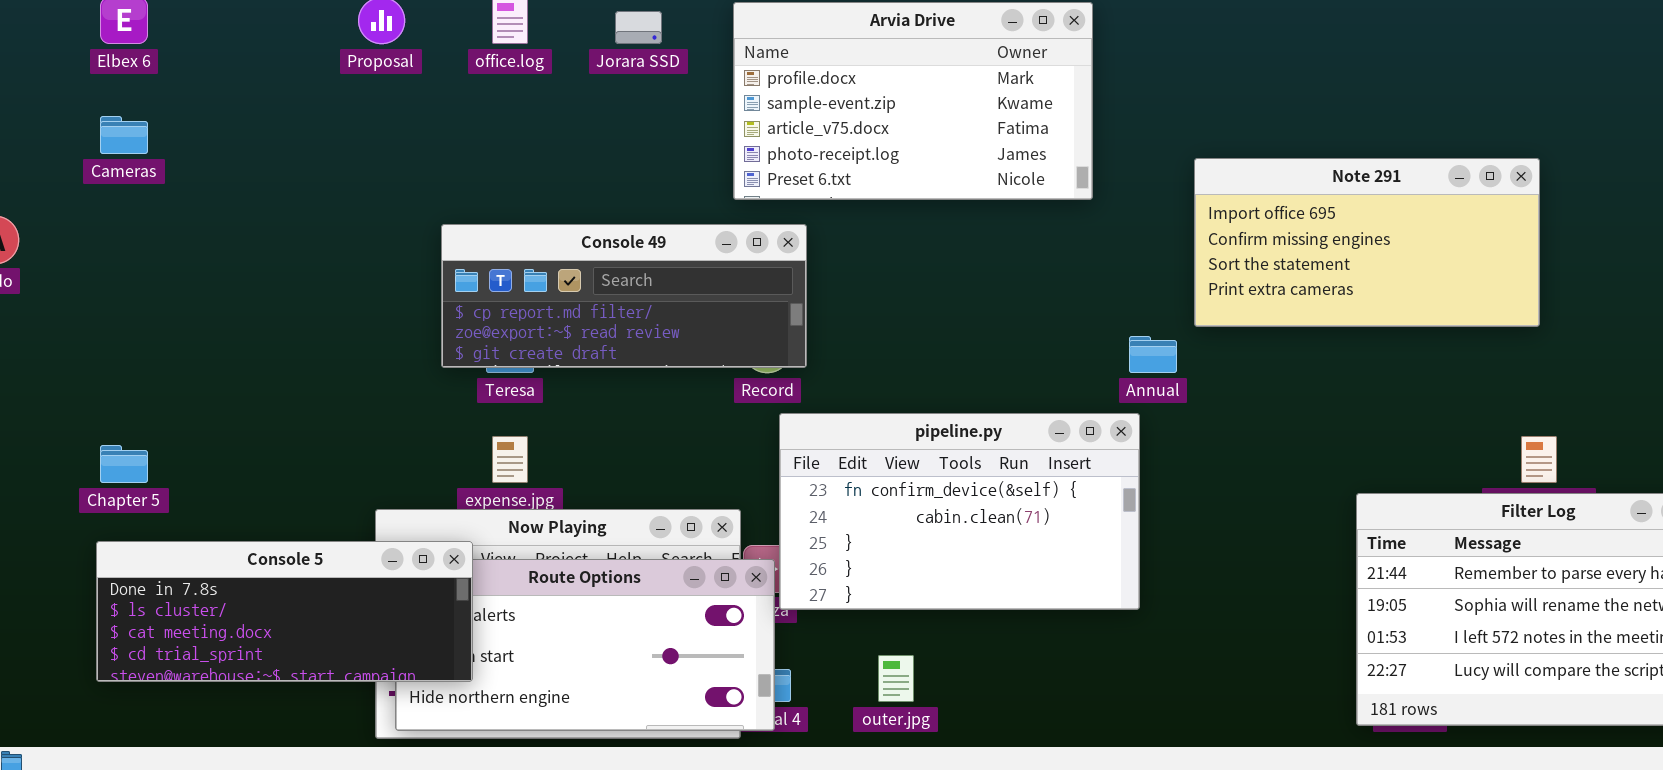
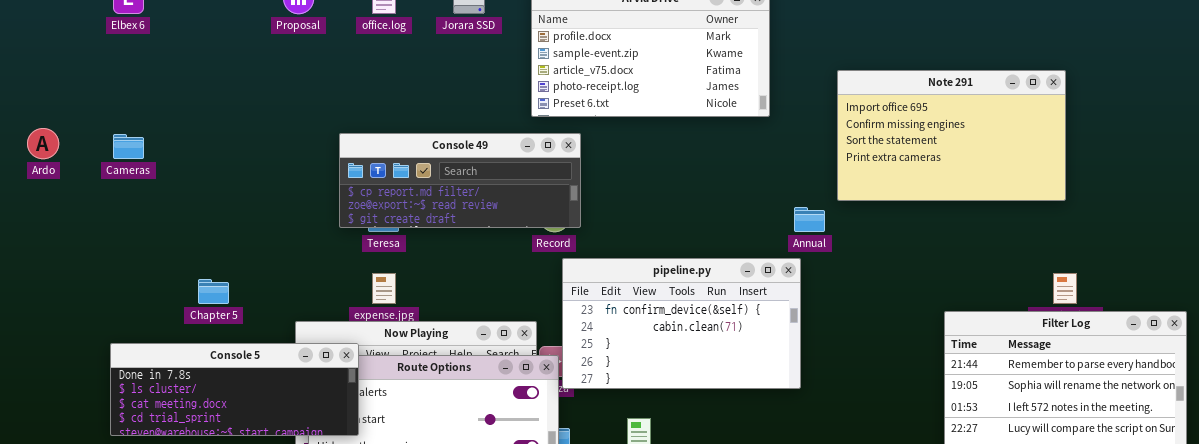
Cameras: [100,116,148,154] -> [113,134,144,159], moved
Note 291: [1194,158,1540,327] -> [837,70,1066,201], resized
Chapter 5: [100,445,148,483] -> [198,279,229,304], moved

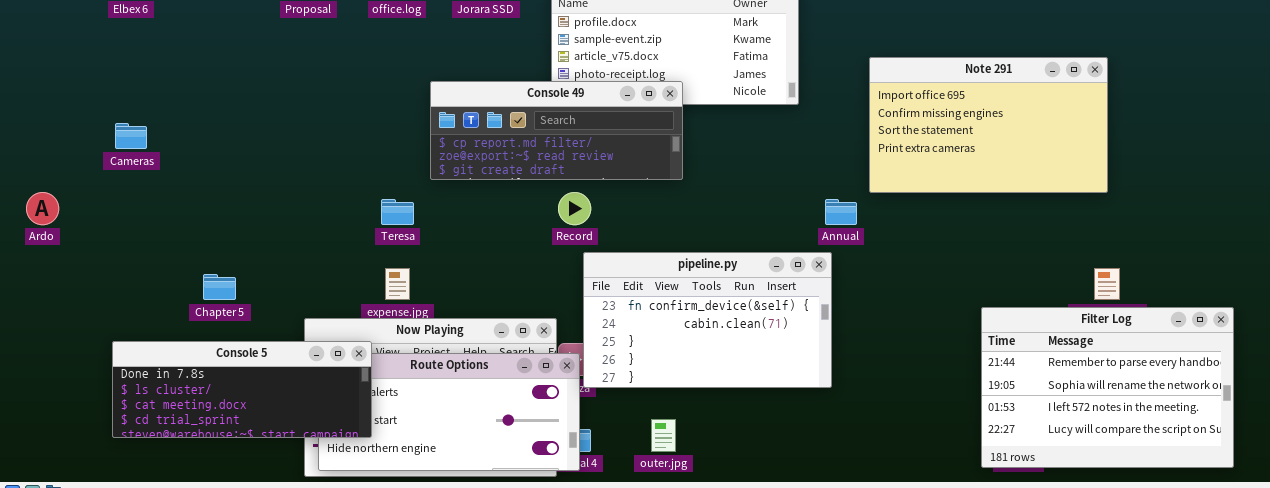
Ardo: [27,128,59,159] -> [26,192,59,225], moved
Console 49: [339,133,581,228] -> [430,81,683,180], moved

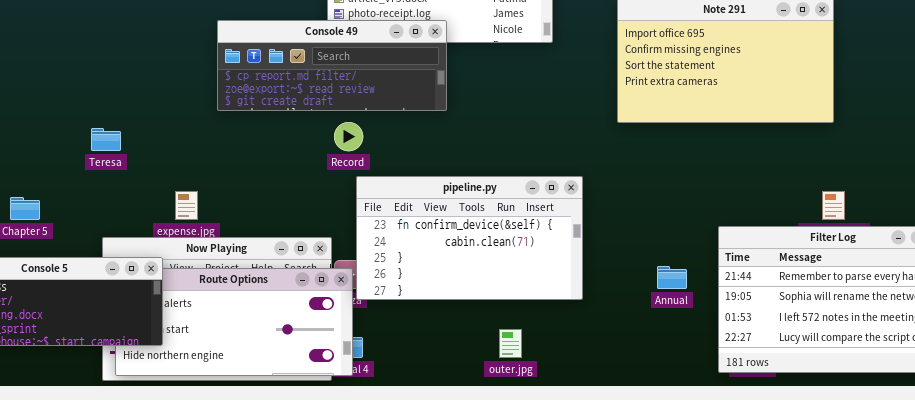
Teresa: [381,199,414,225] -> [91,128,121,151], moved
Annual: [825,199,857,225] -> [657,266,687,289], moved
outer.jpg: [651,419,676,452] -> [499,329,522,358], moved

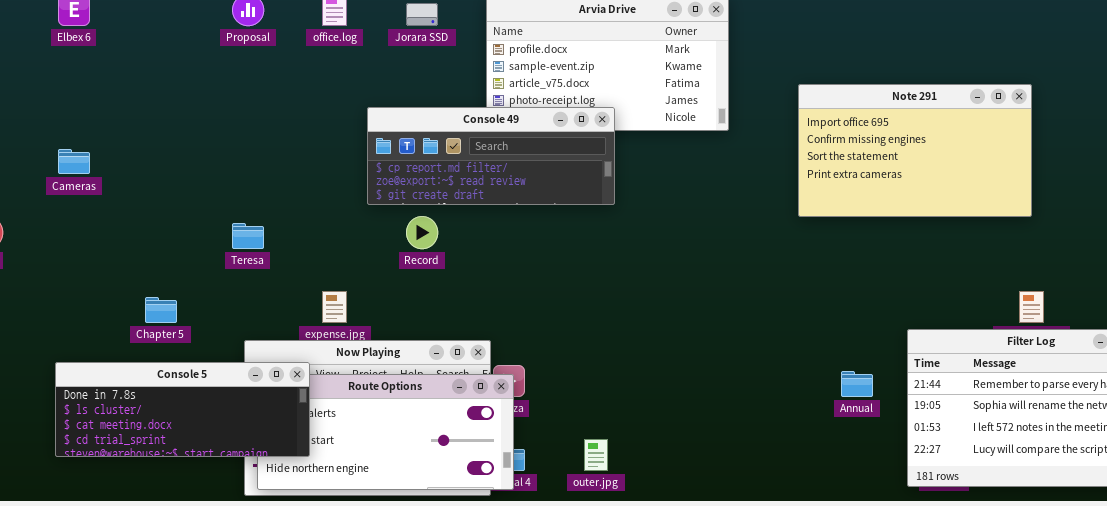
Record: [334,122,363,151] -> [406,216,438,249], moved
pipeline.py: [356,176,583,300] -> none, closed
outer.jpg: [499,329,522,358] -> [584,439,608,471], moved

